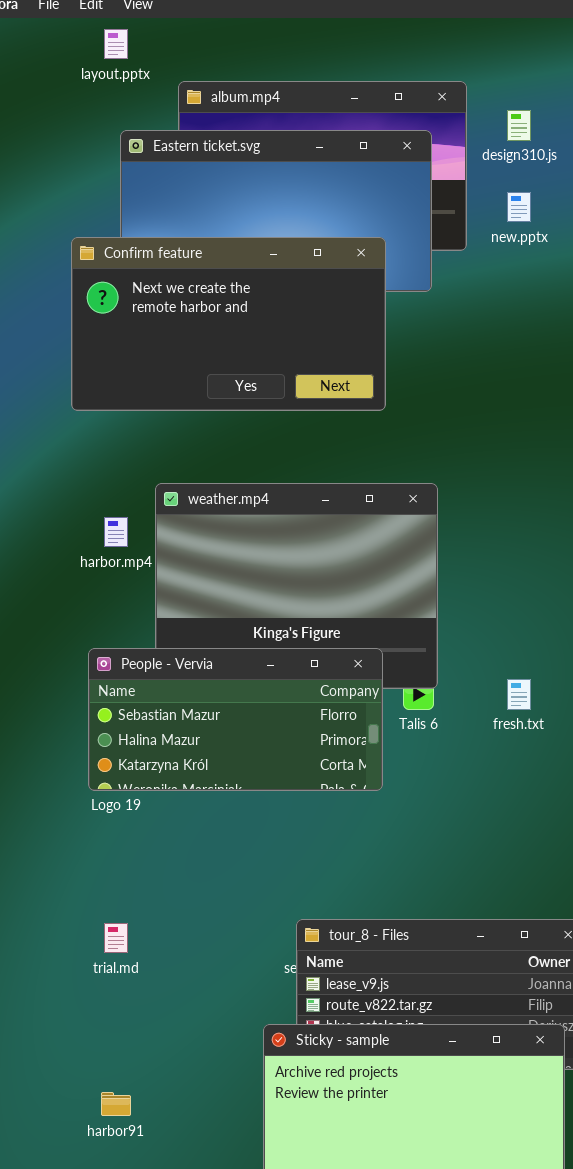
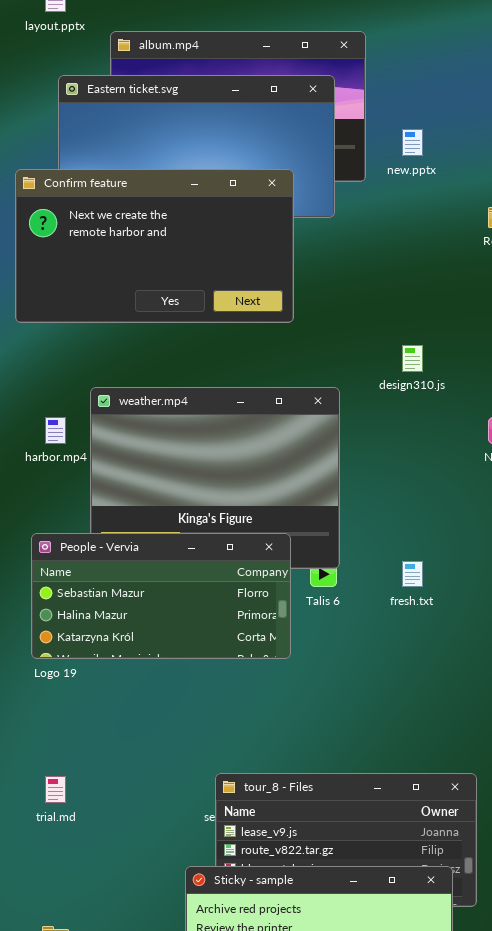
design310.js: [507,110,531,141] -> [402,345,423,372], moved

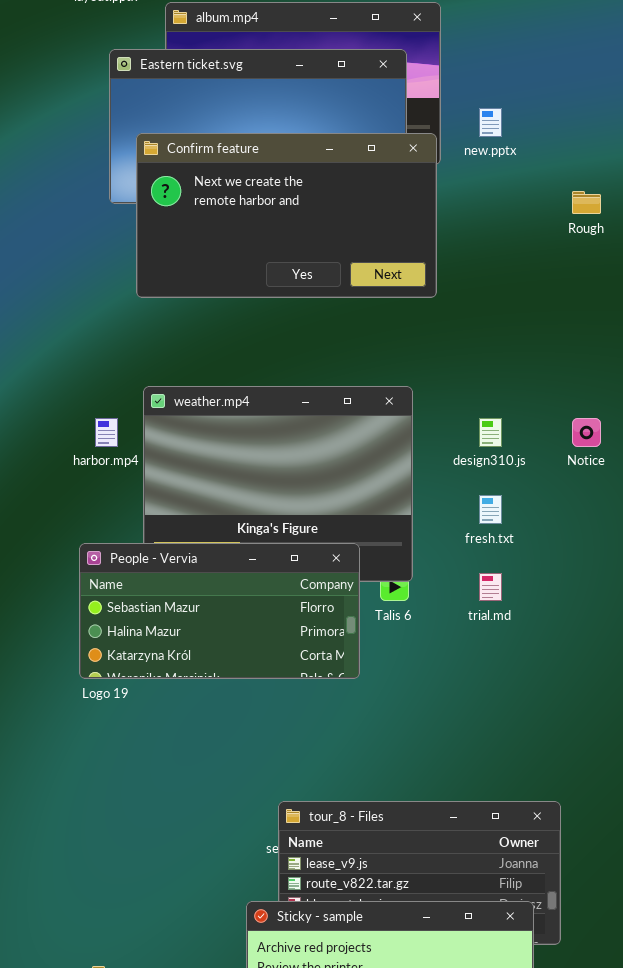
Confirm feature: [15,169,294,323] -> [136,133,437,298], moved
design310.js: [402,345,423,372] -> [479,418,502,447], moved
fresh.txt: [402,561,423,587] -> [479,495,502,524], moved
trial.md: [45,776,66,803] -> [479,573,502,601], moved

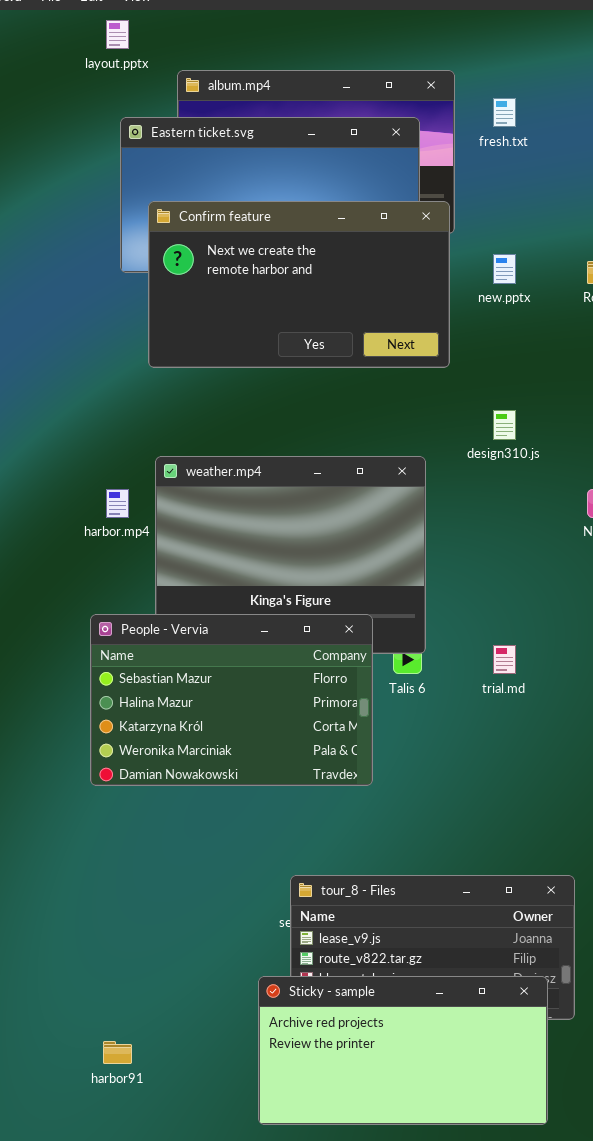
new.pptx: [479,108,502,137] -> [493,254,516,284], moved
design310.js: [479,418,502,447] -> [493,410,516,440], moved
fresh.txt: [479,495,502,524] -> [493,98,516,127], moved
People - Vervia: [79,543,360,679] -> [90,614,373,786], resized

